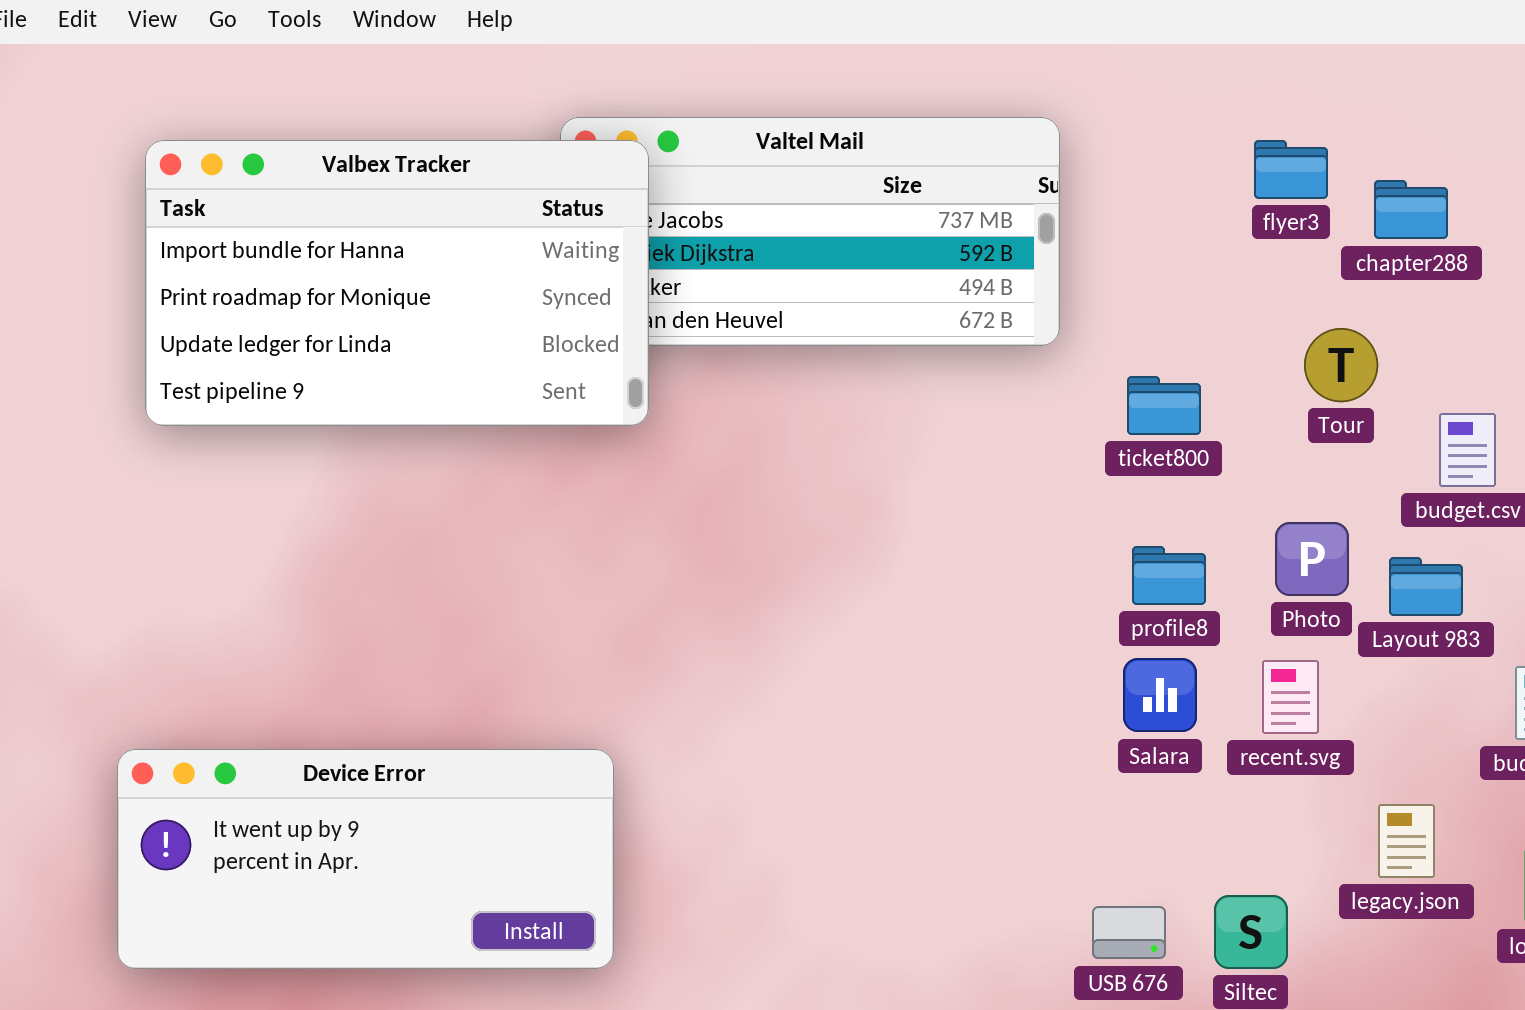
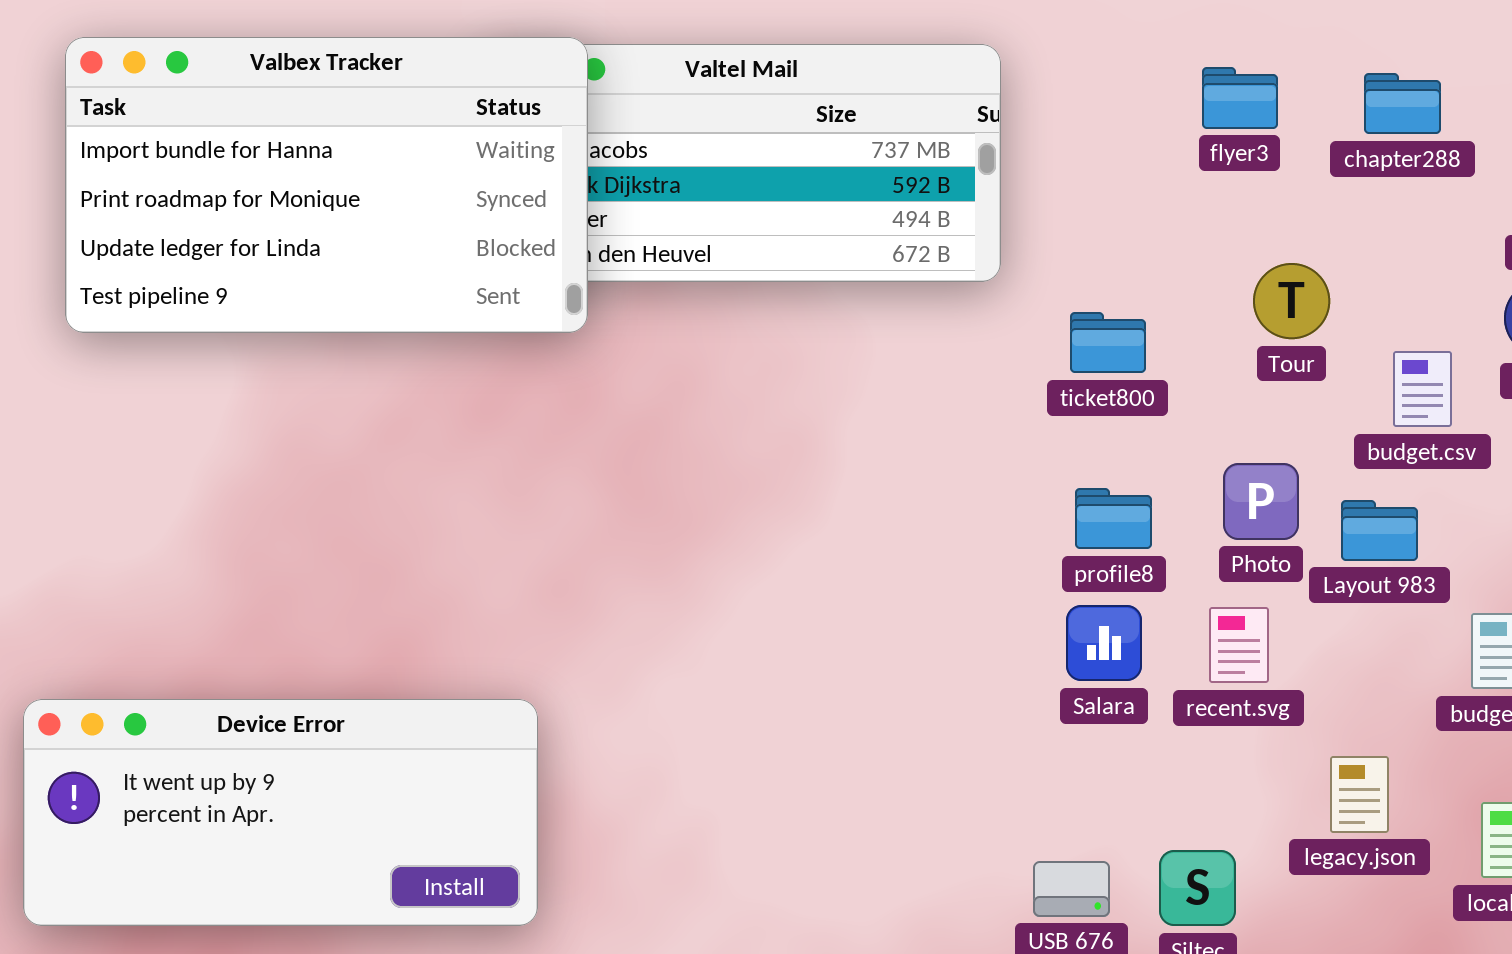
Valbex Tracker: [145,140,649,426] -> [65,37,588,333], moved
chapter288: [1374,180,1448,239] -> [1364,73,1441,134], moved

